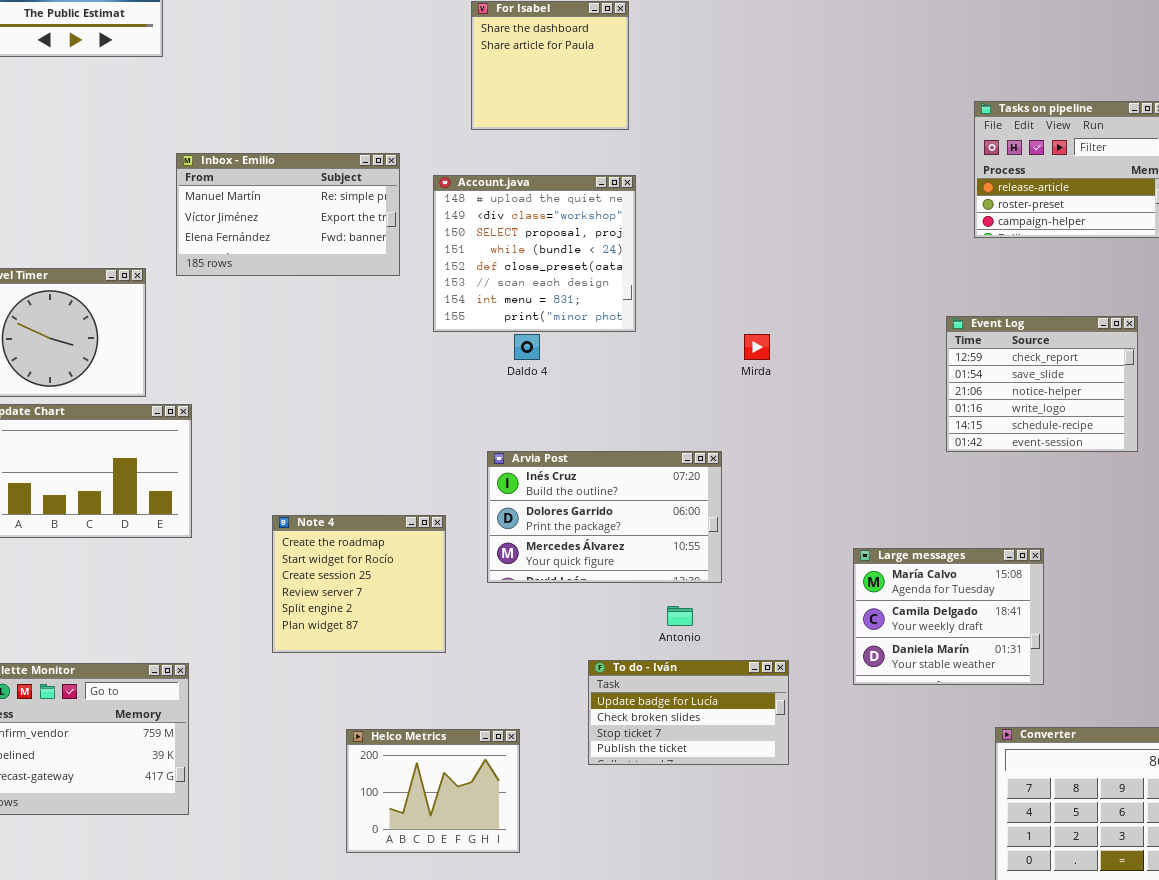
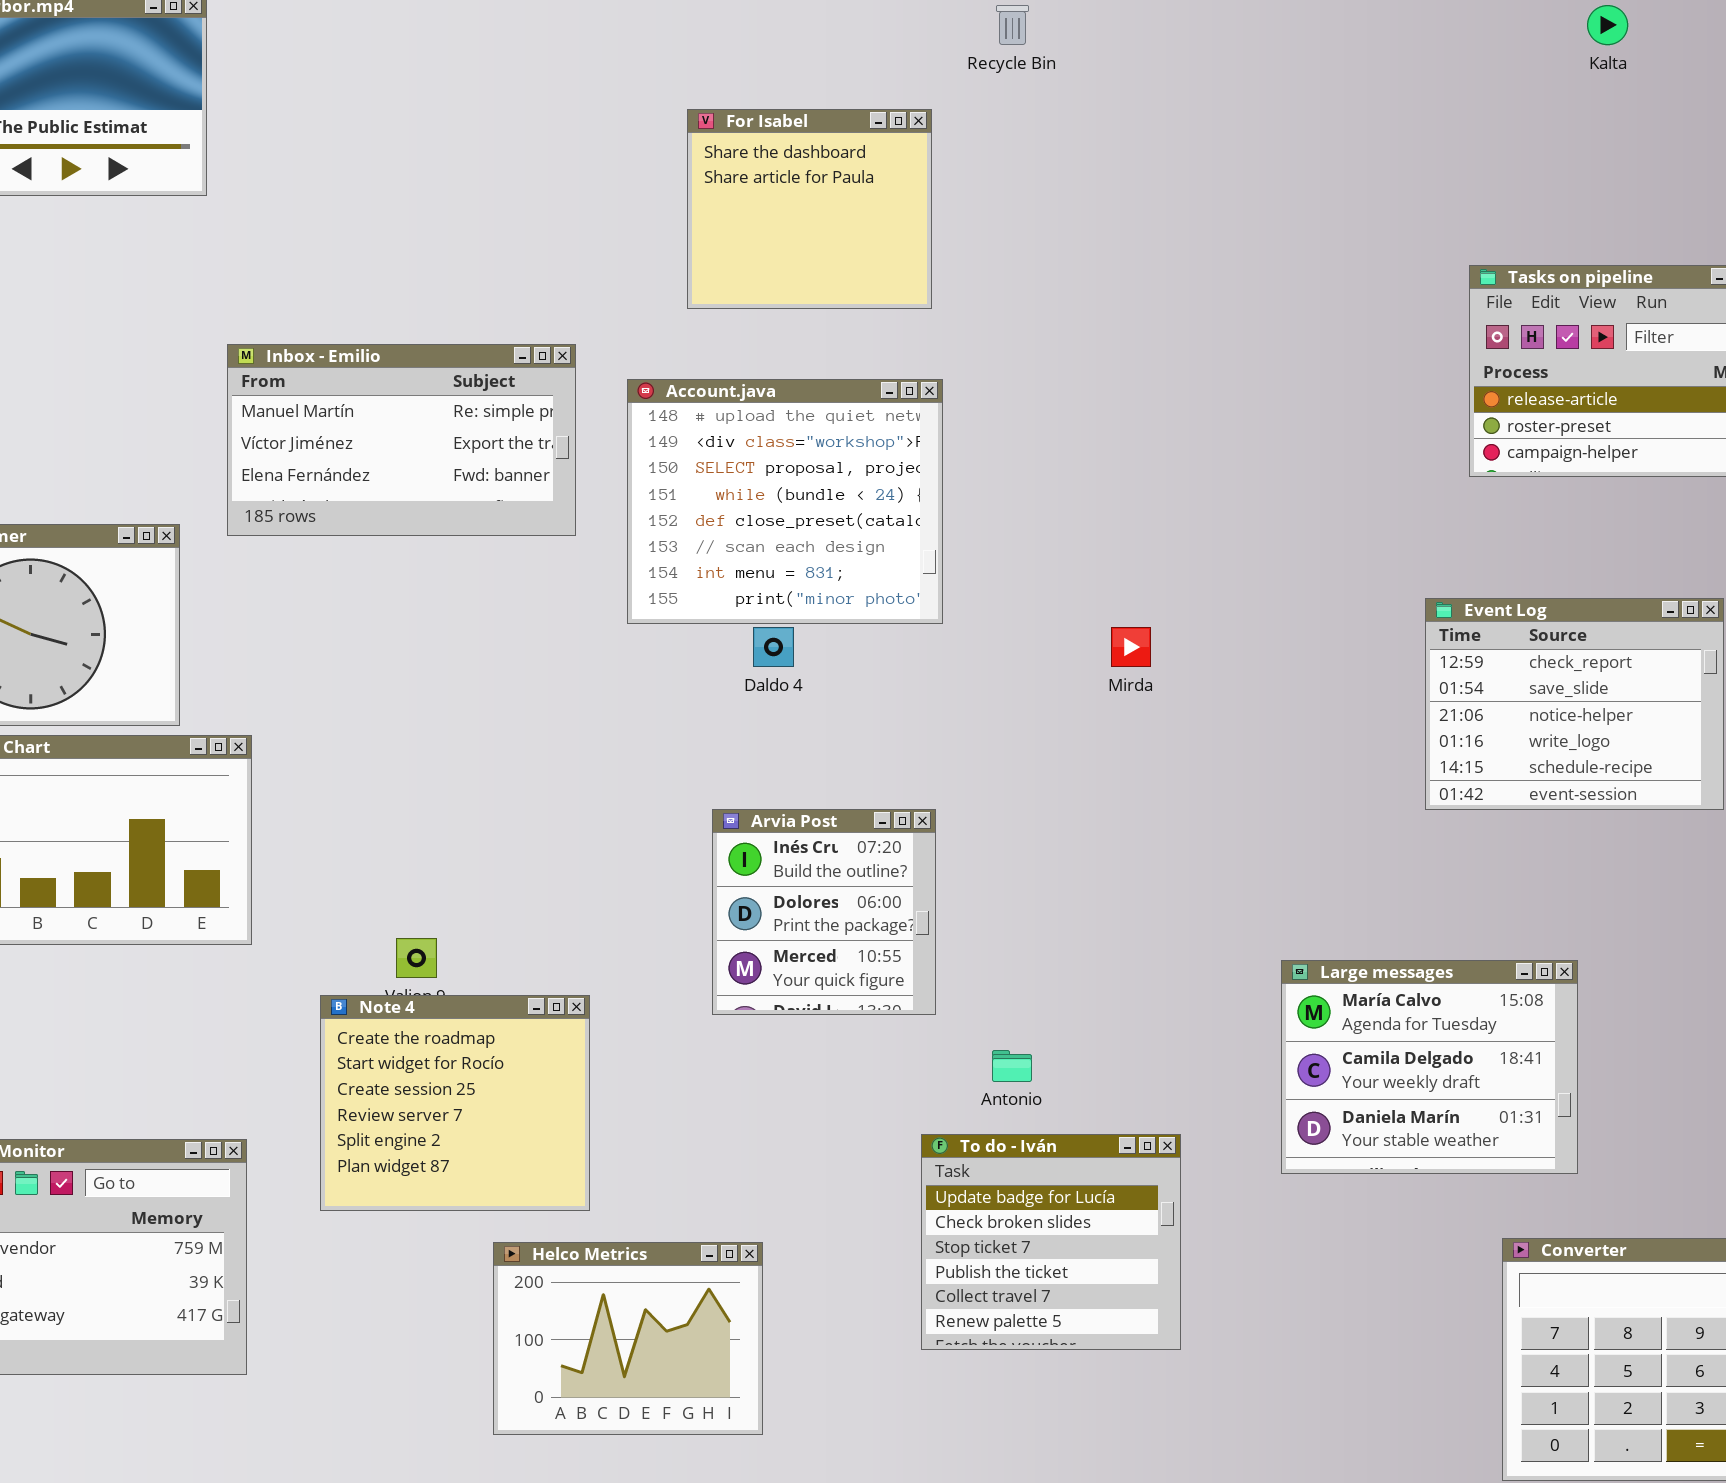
Arvia Post: [487,451,722,583] -> [712,809,936,1015], resized
Note 4: [272,515,446,653] -> [320,995,590,1211], moved
To do - Iván: [588,660,789,765] -> [921,1134,1181,1350], resized

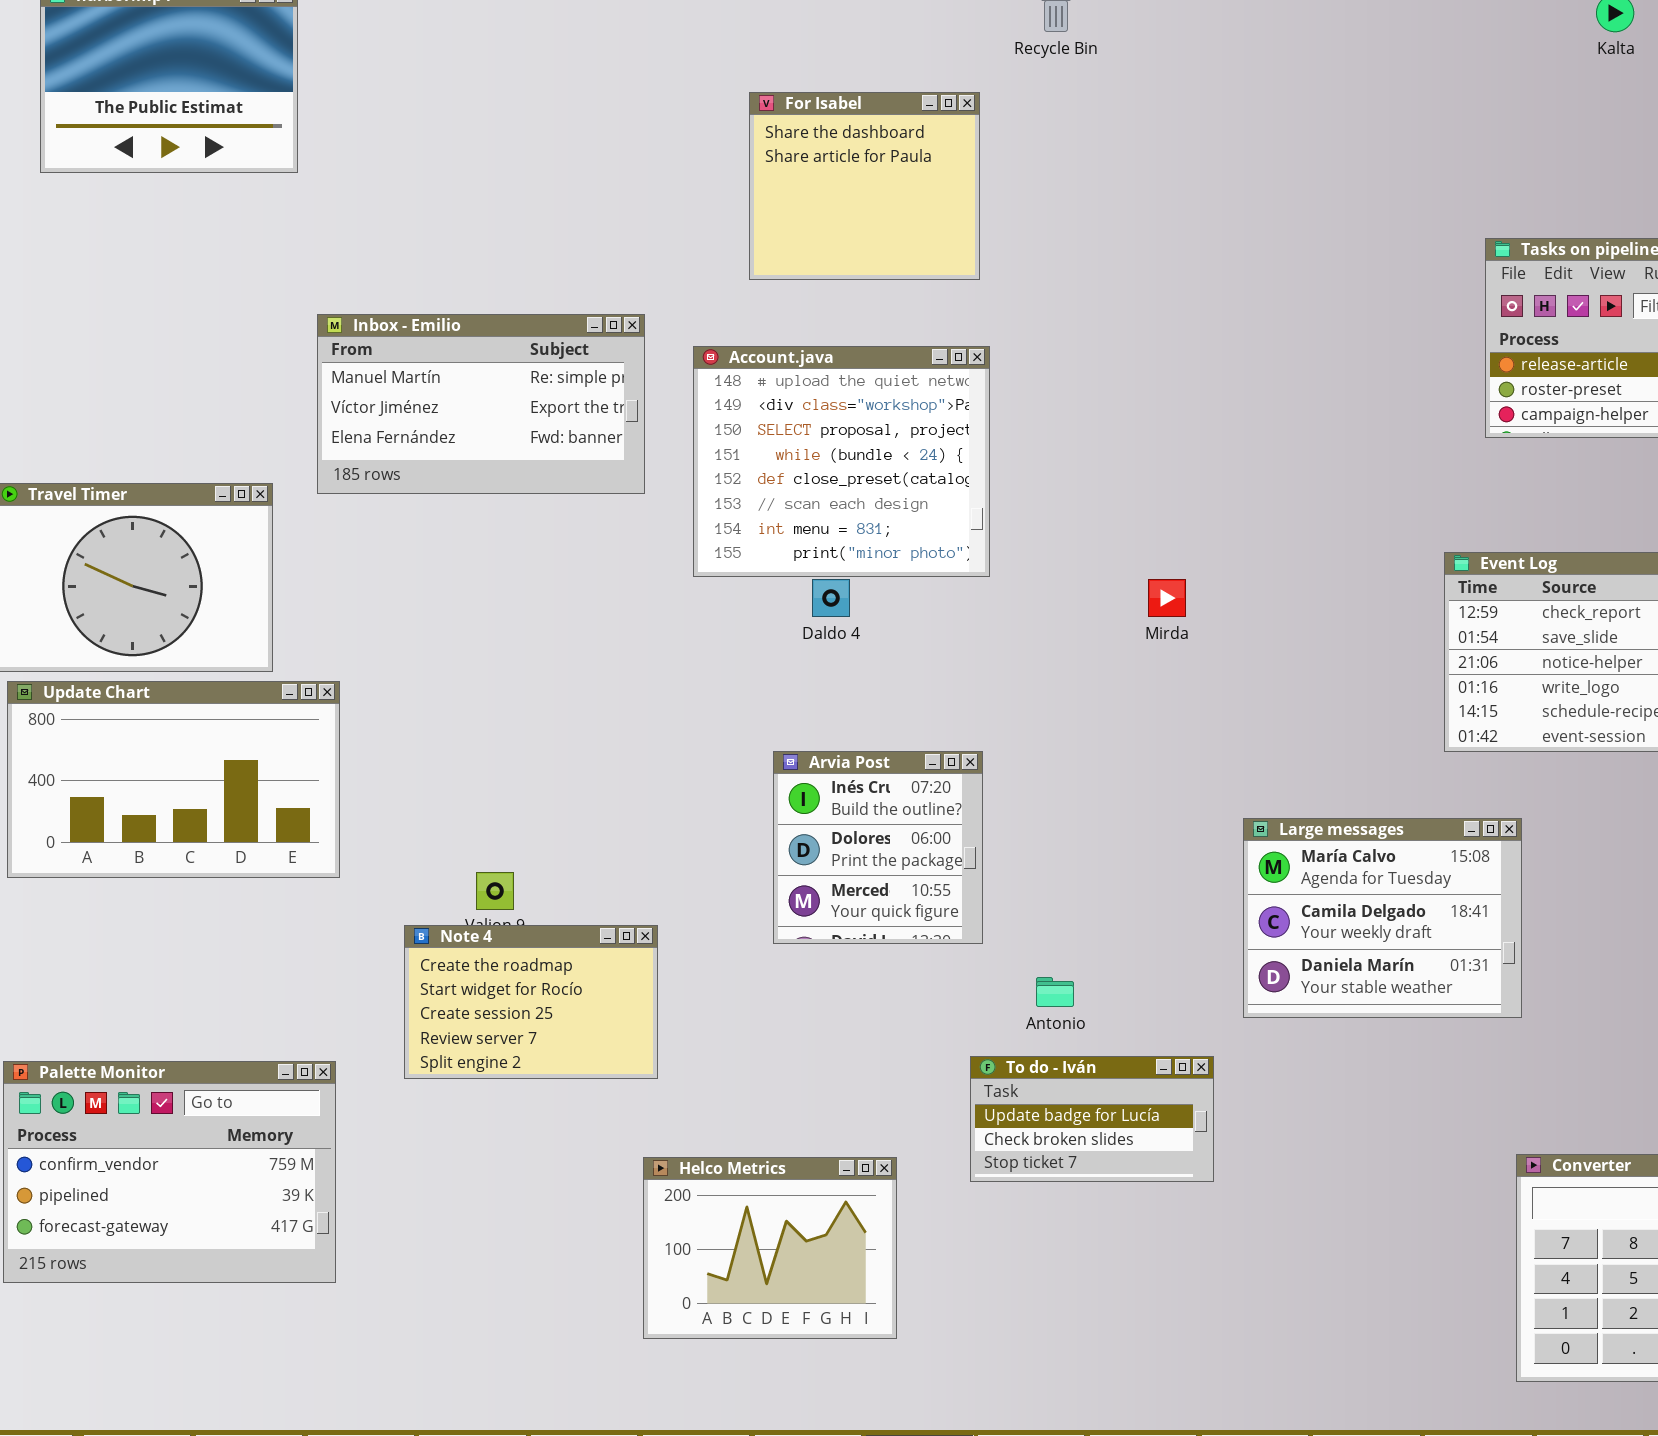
Large messages: [1281,960,1578,1174] -> [1243,818,1522,1018], moved
Note 4: [320,995,590,1211] -> [404,925,658,1079], resized
To do - Iván: [921,1134,1181,1350] -> [970,1056,1214,1182], resized
Helco Metrics: [493,1242,763,1435] -> [643,1157,897,1339], moved

